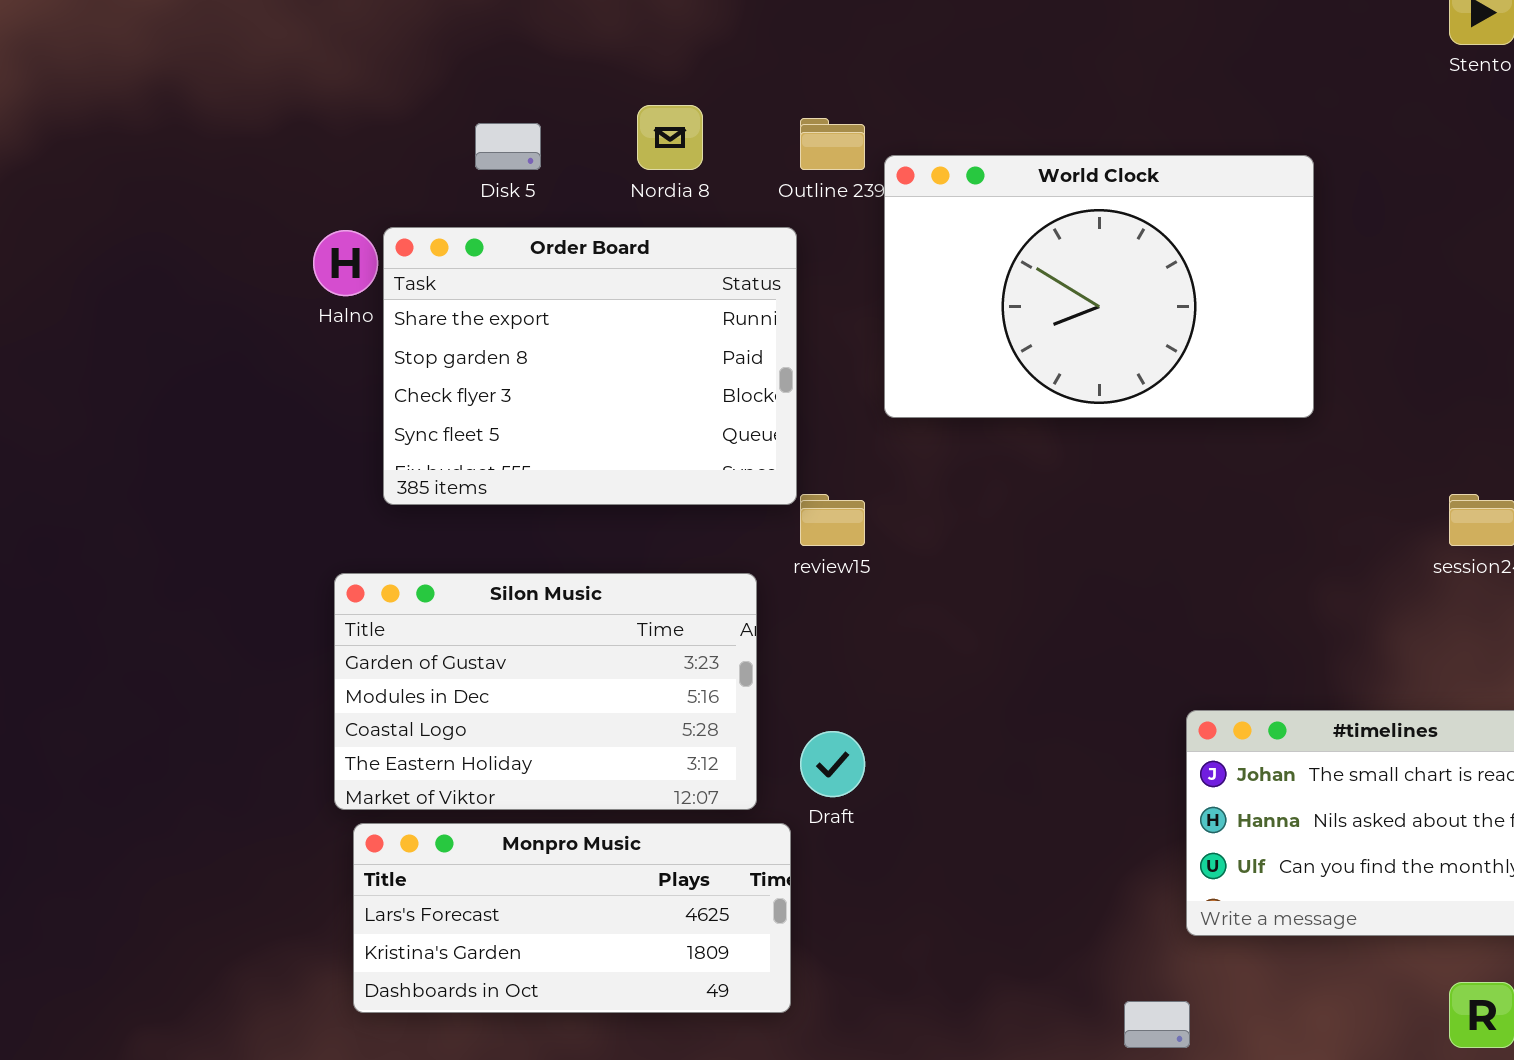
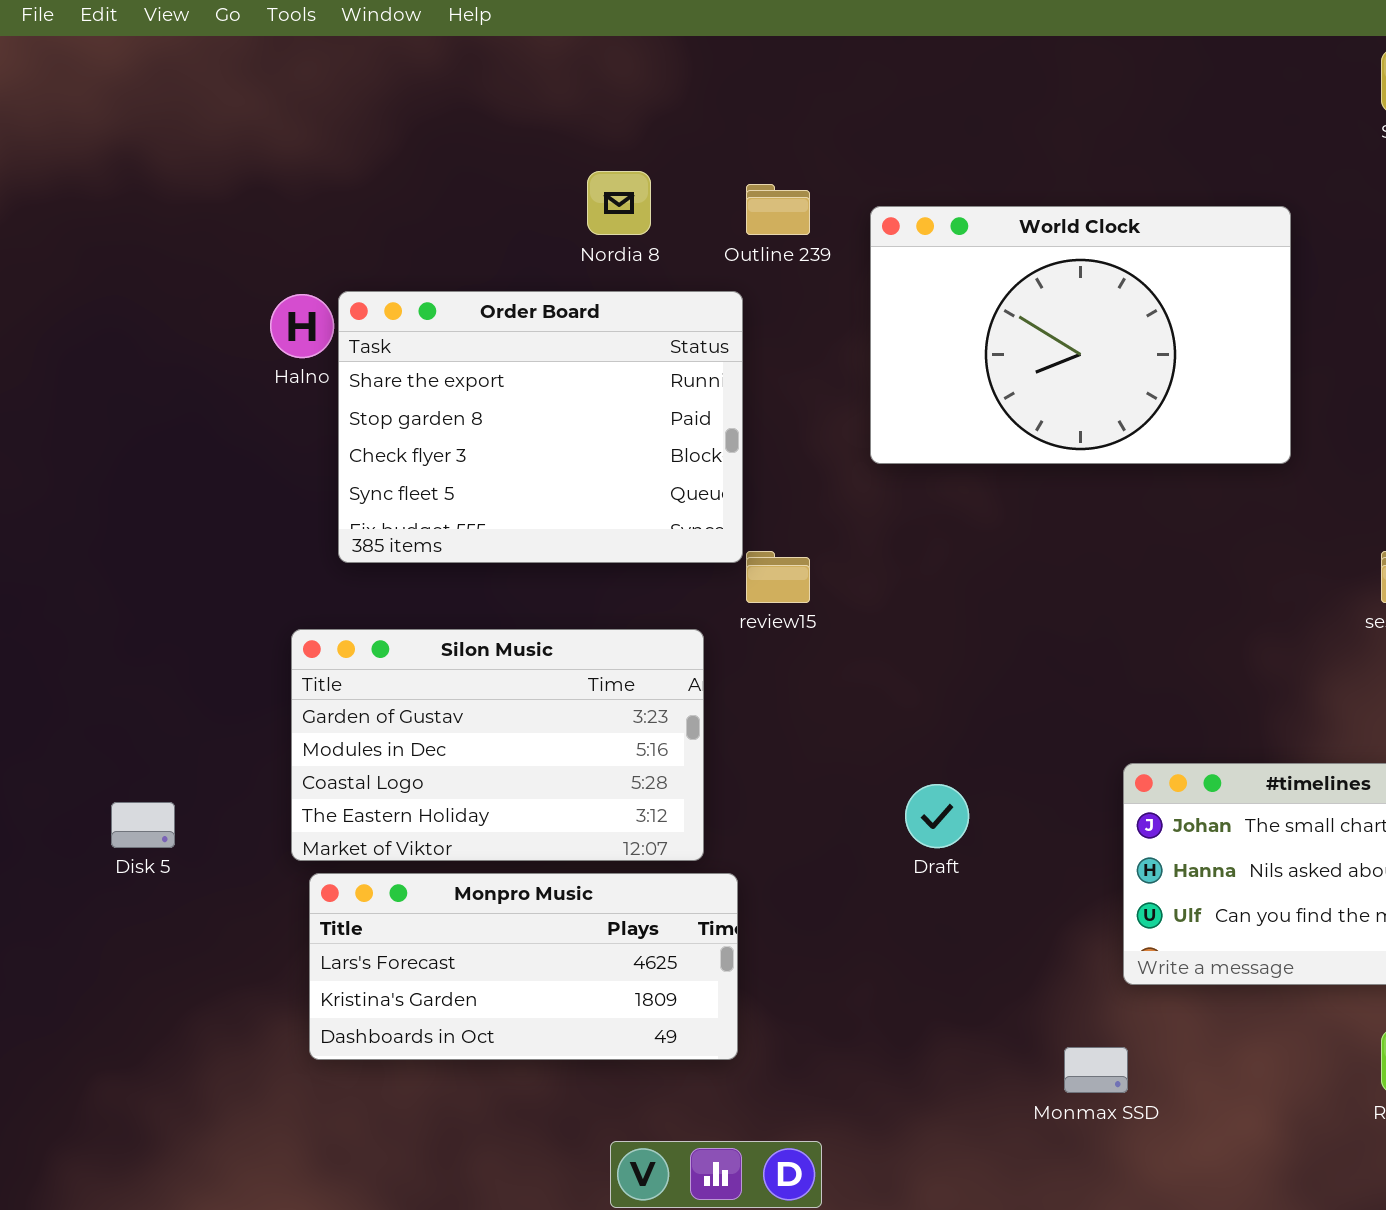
Disk 5: [475,123,541,170] -> [111,802,175,848], moved
World Clock: [884,155,1314,418] -> [870,206,1291,464], moved
Draft: [800,731,865,797] -> [905,784,969,848], moved

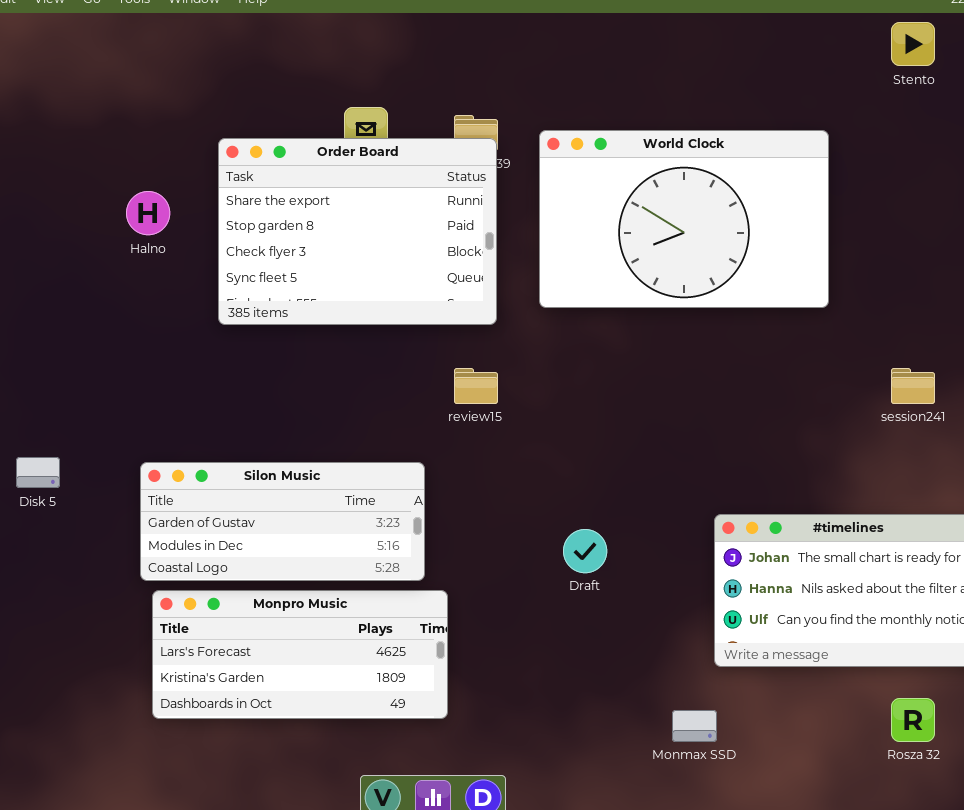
Order Board: [338,291,743,563] -> [218,138,497,325], moved
Silon Music: [291,629,704,861] -> [140,462,425,581], resized
Disk 5: [111,802,175,848] -> [16,457,60,488], moved

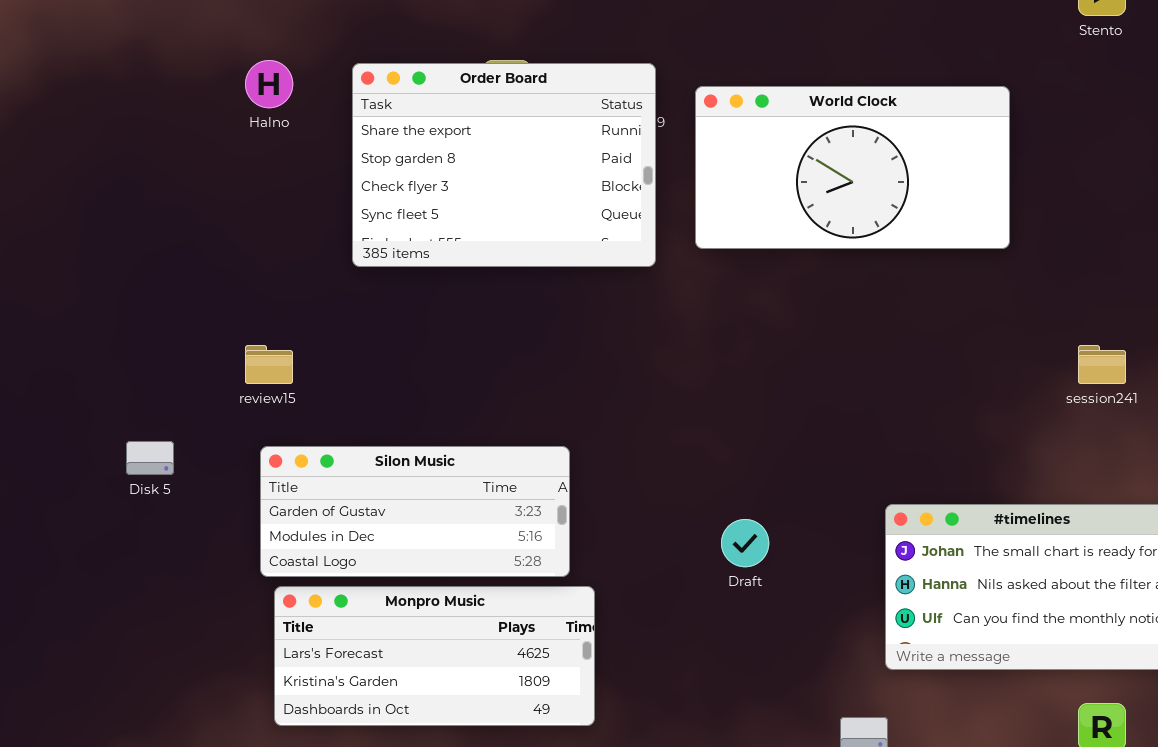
World Clock: [539,130,829,308] -> [695,86,1010,249], resized
Order Board: [218,138,497,325] -> [352,63,656,267], moved
Halno: [126,191,170,235] -> [245,60,293,108], moved
review15: [454,368,498,404] -> [245,345,293,384], moved

